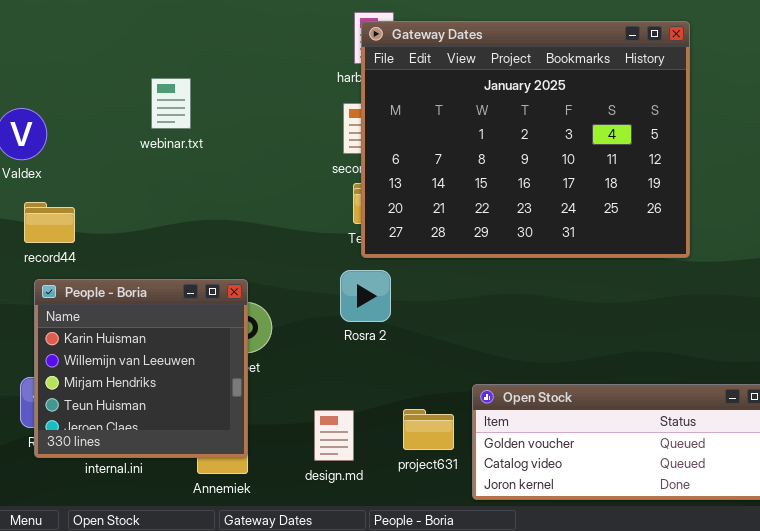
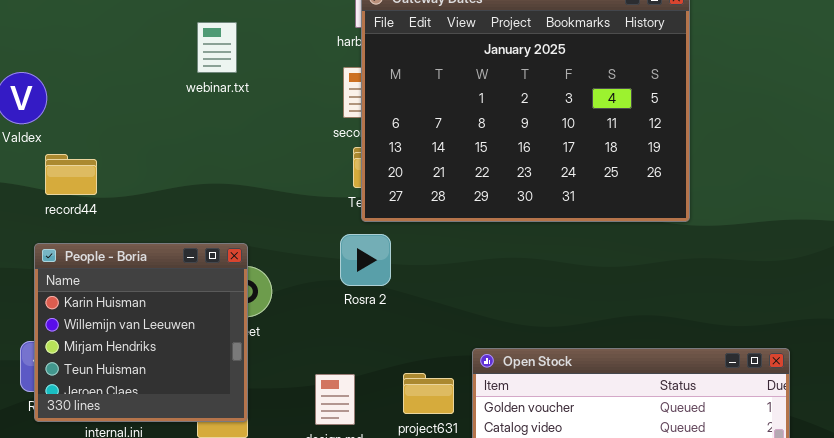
webinar.txt: [151,78,191,129] -> [197,22,237,73], moved
record44: [24,202,75,243] -> [45,154,97,195], moved

